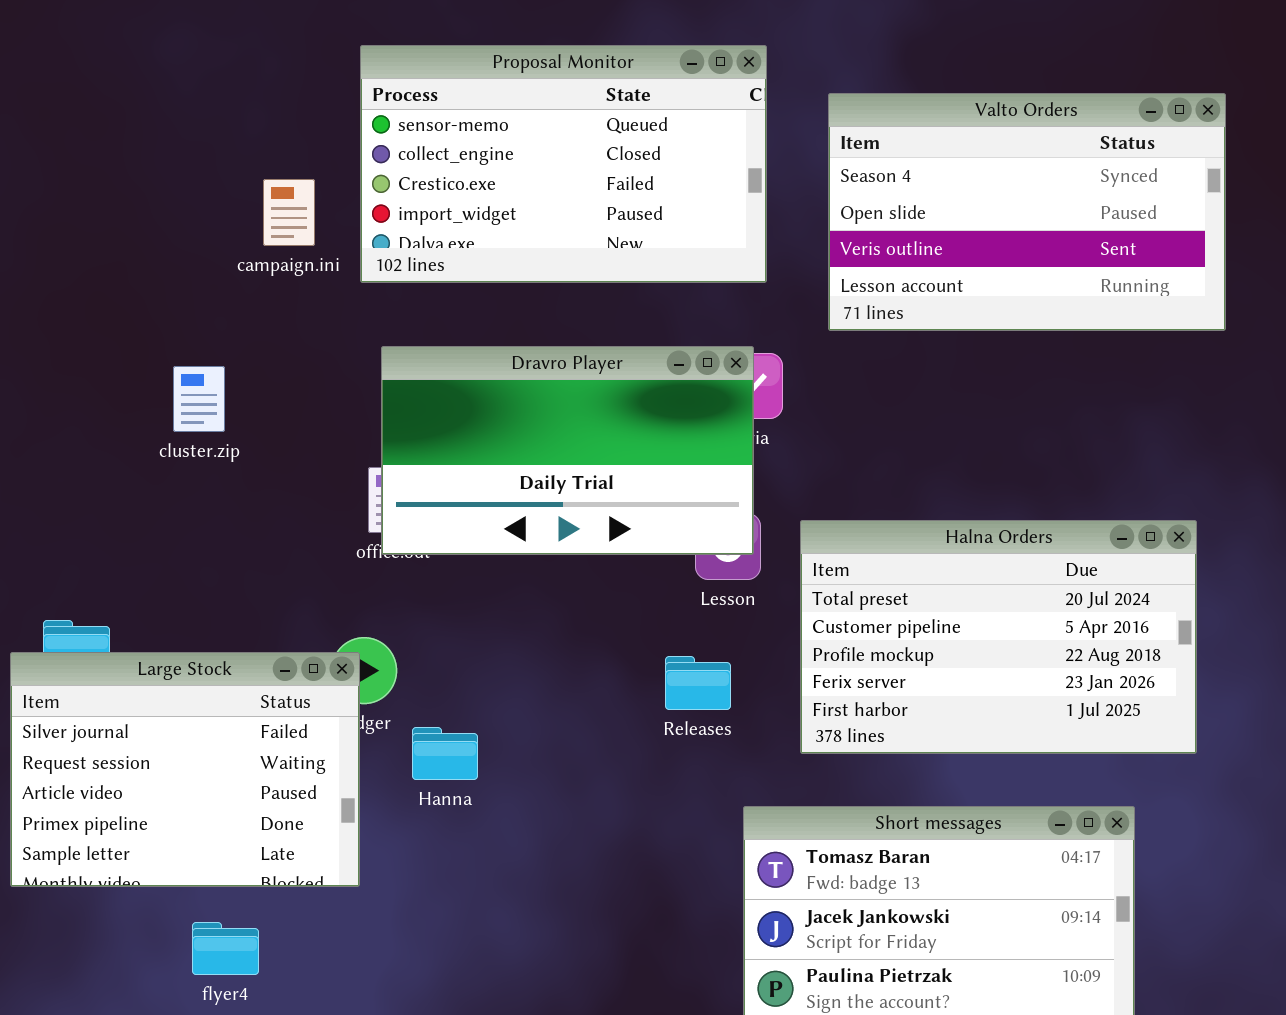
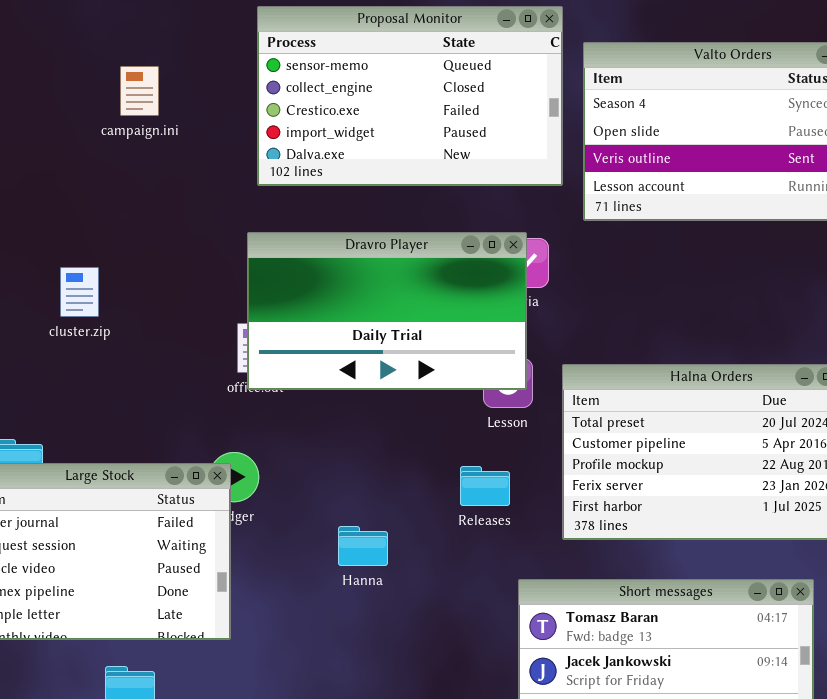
Proposal Monitor: [360,45,767,283] -> [257,6,563,186], moved
campaign.ini: [263,179,315,246] -> [120,66,159,116], moved
cluster.zip: [173,366,225,432] -> [60,267,99,317], moved
Hanna: [412,727,478,780] -> [338,526,388,566], moved

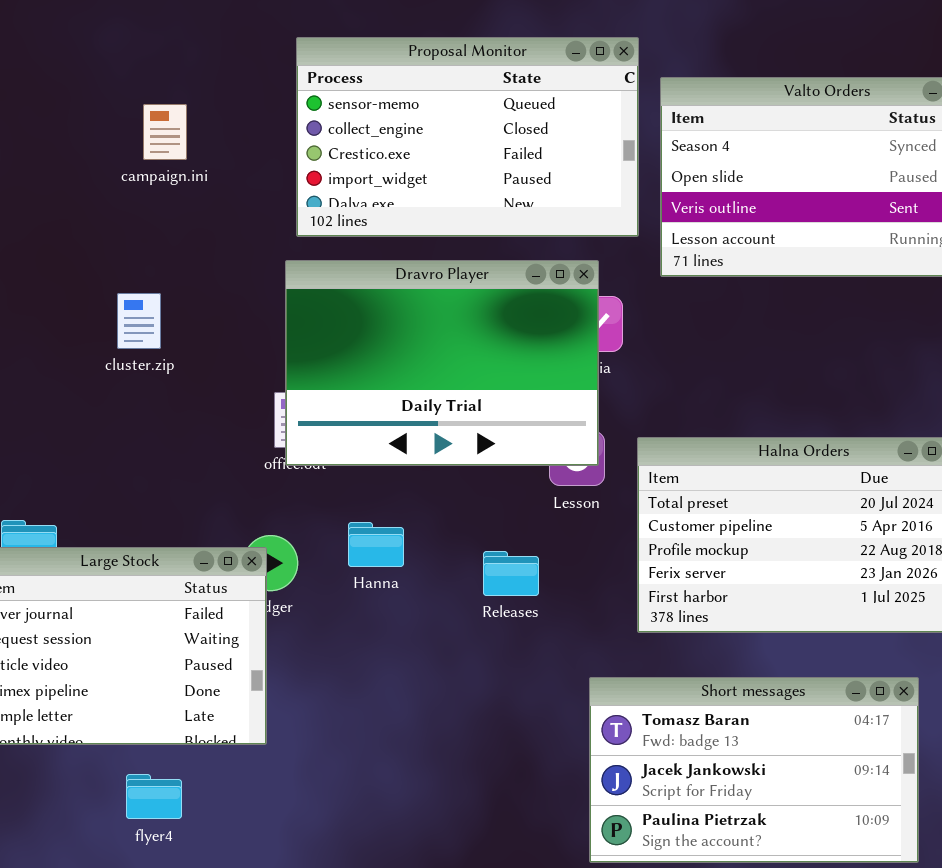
Dravro Player: [247,232,527,390] -> [285,260,599,466], resized
cluster.zip: [60,267,99,317] -> [117,293,161,349], moved
Releases: [460,466,510,506] -> [483,551,539,596], moved
Hanna: [338,526,388,566] -> [348,522,404,567], moved

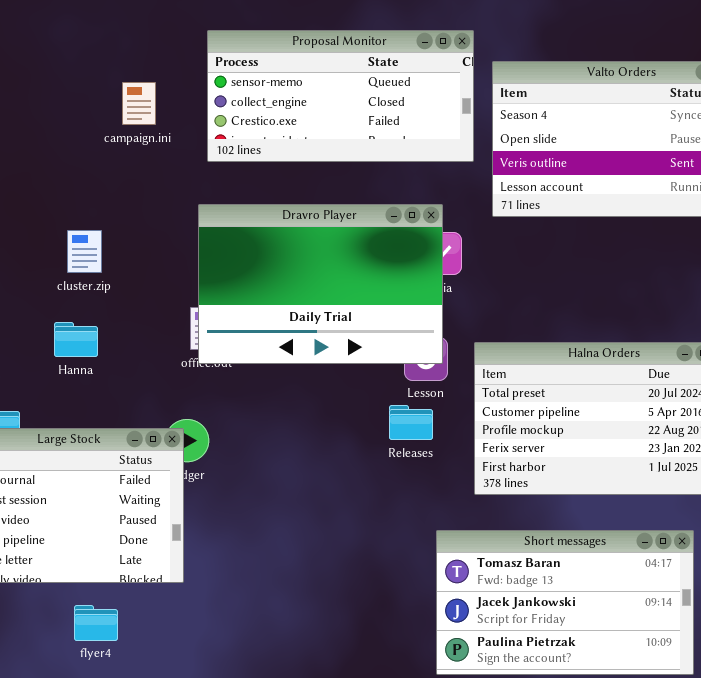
Proposal Monitor: [296,37,639,237] -> [207,30,474,162], resized
campaign.ini: [143,104,187,160] -> [122,82,156,125], moved
Hanna: [348,522,404,567] -> [54,322,98,357], moved
Releases: [483,551,539,596] -> [389,405,433,440], moved

